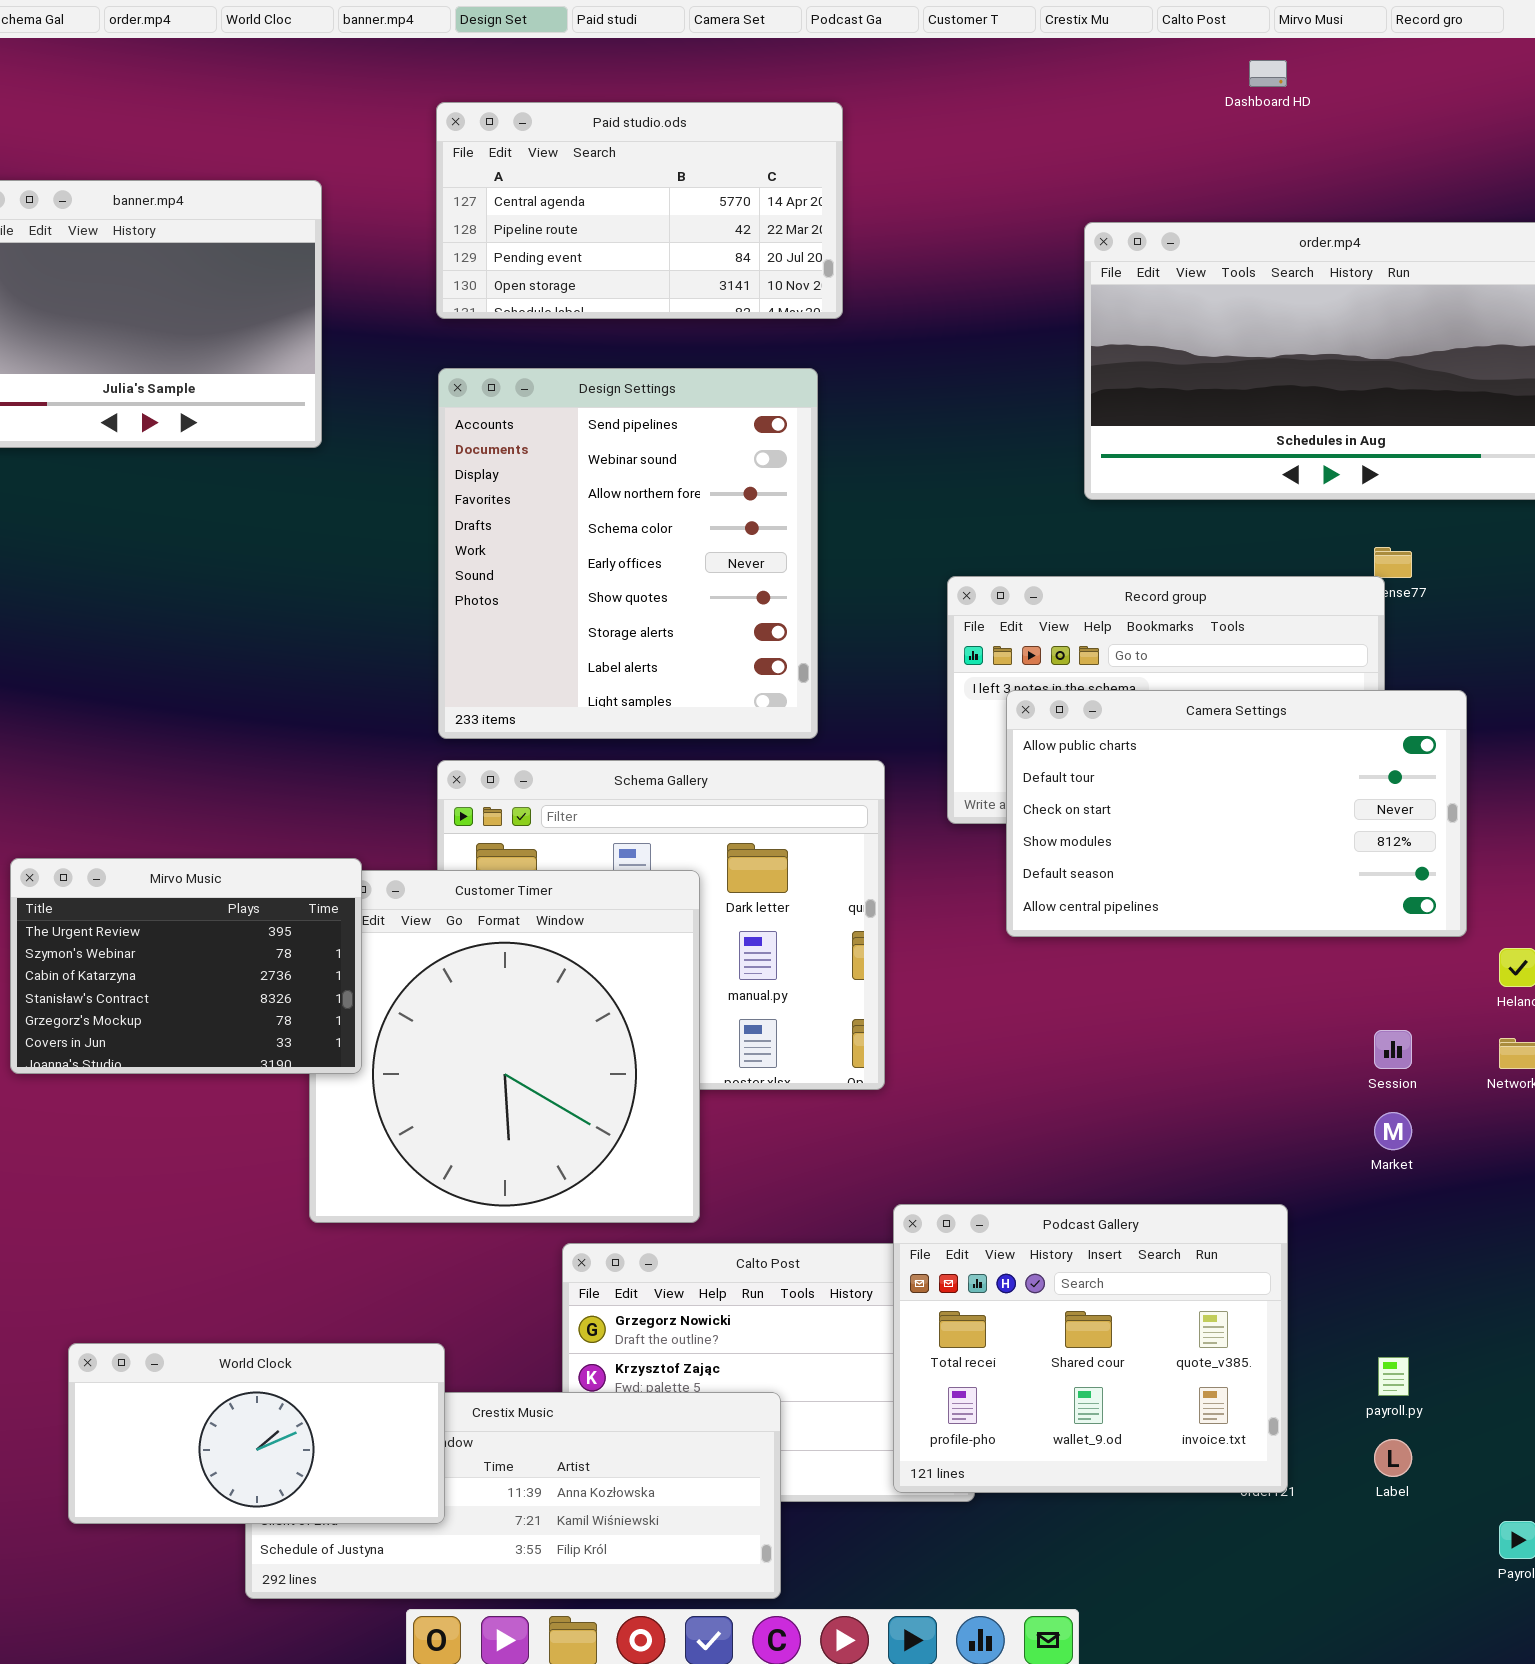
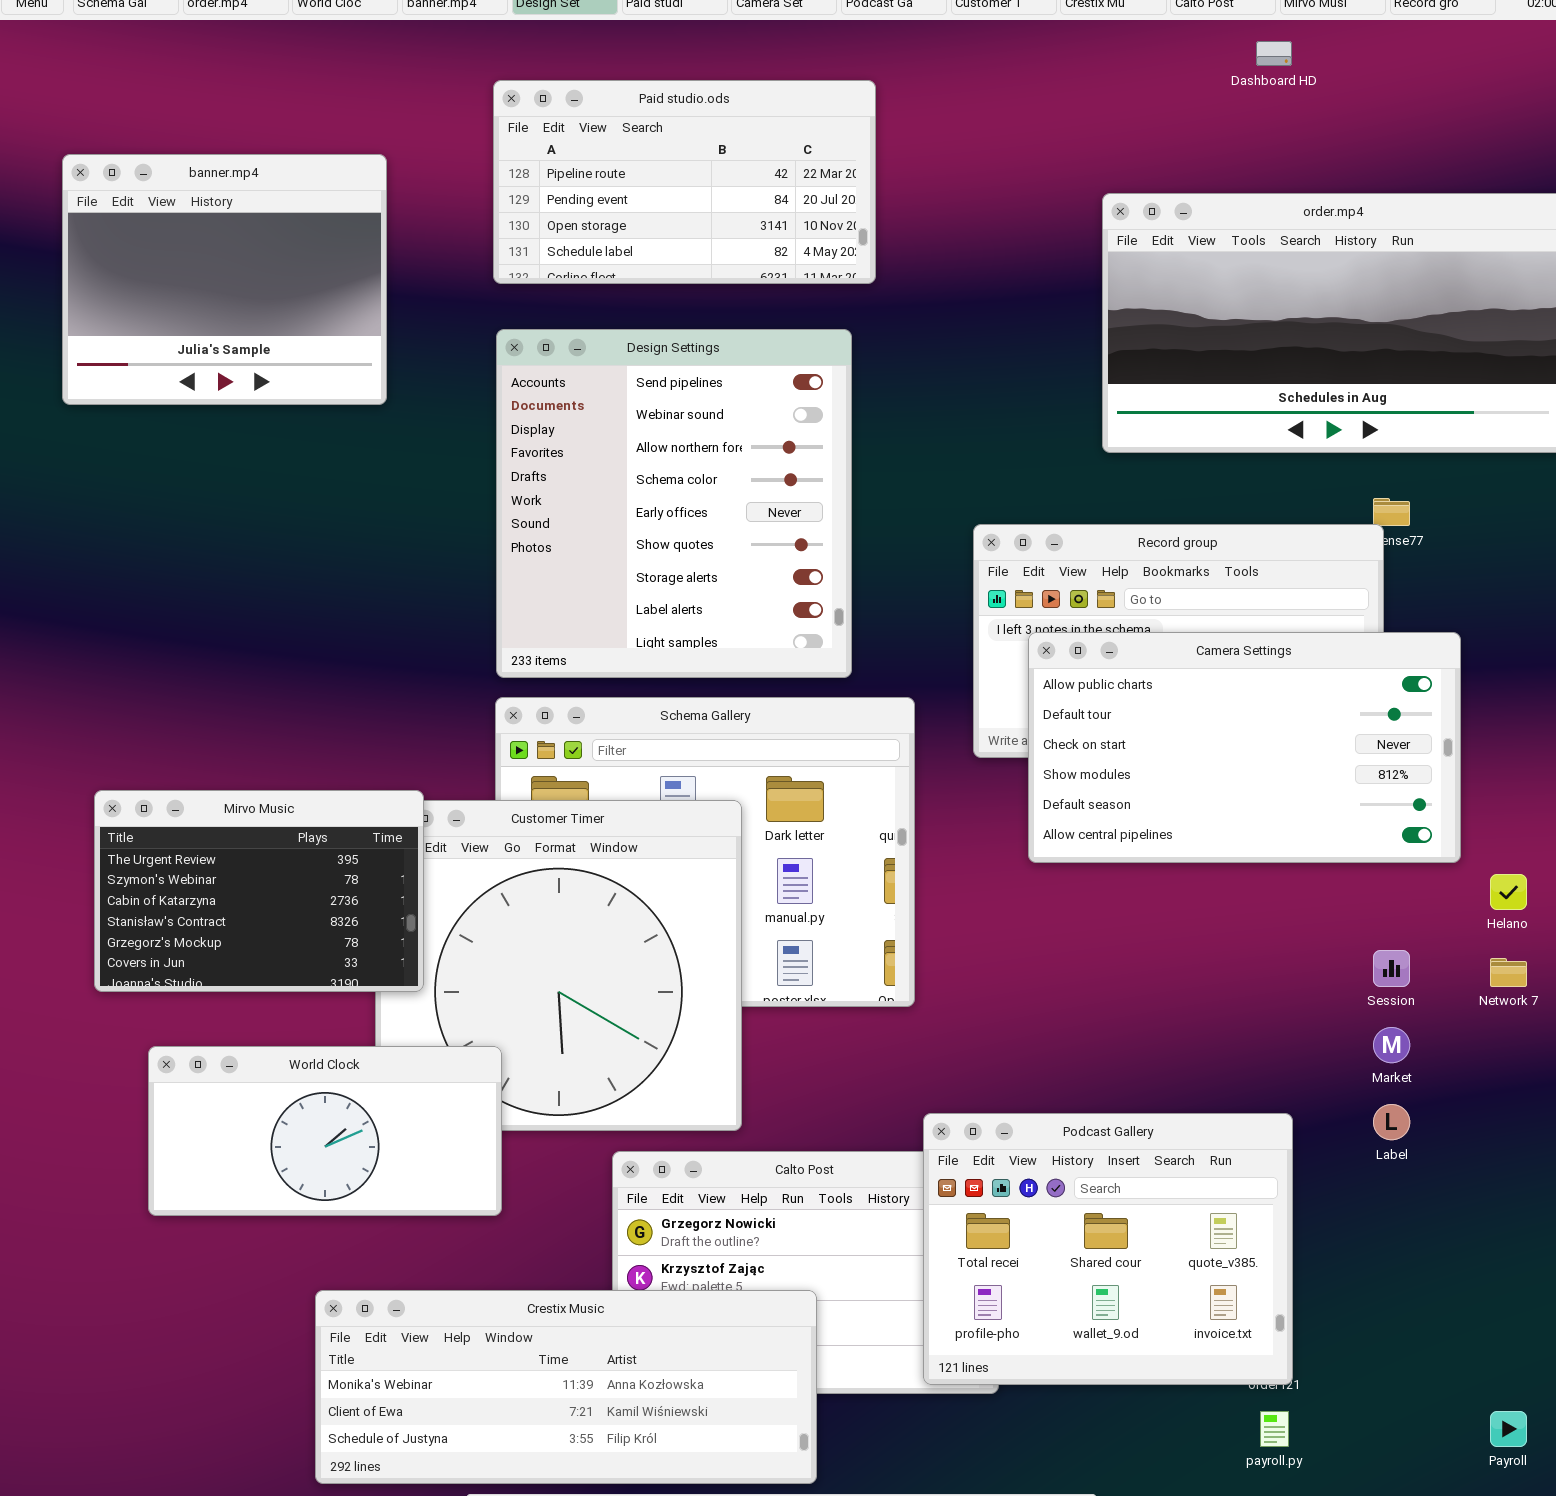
Paid studio.ods: [436,102,843,319] -> [493,80,876,284], scrolled down 1 row
World Clock: [68,1343,445,1524] -> [148,1046,502,1216], moved
payroll.py: [1378,1357,1409,1396] -> [1260,1411,1289,1447], moved
Label: [1374,1439,1412,1477] -> [1373,1104,1410,1140], moved

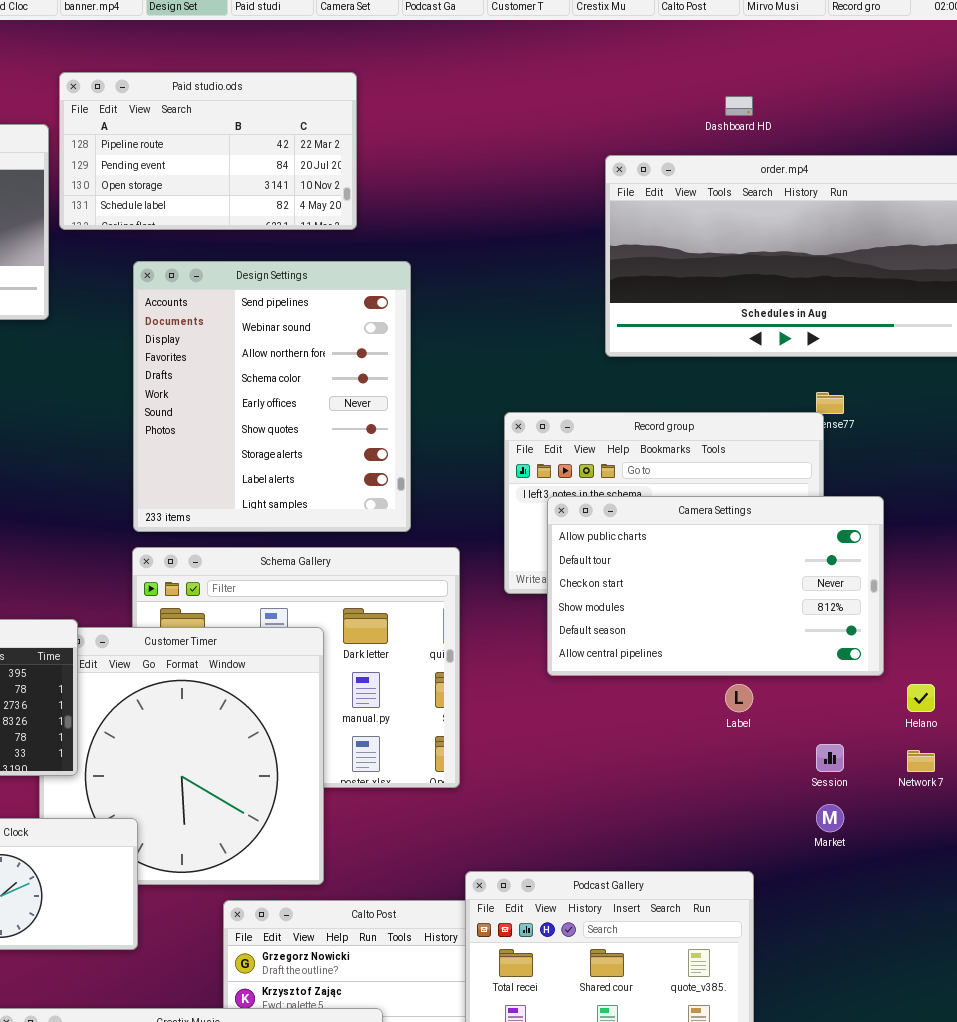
Dashboard HD: [1256,41,1292,66] -> [725,96,753,116], moved
Paid studio.ods: [493,80,876,284] -> [59,72,357,230], moved
Label: [1373,1104,1410,1140] -> [725,684,753,712], moved

